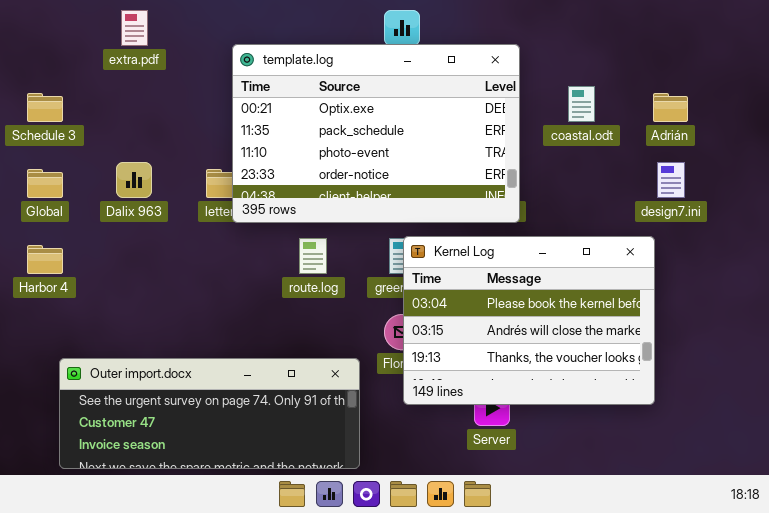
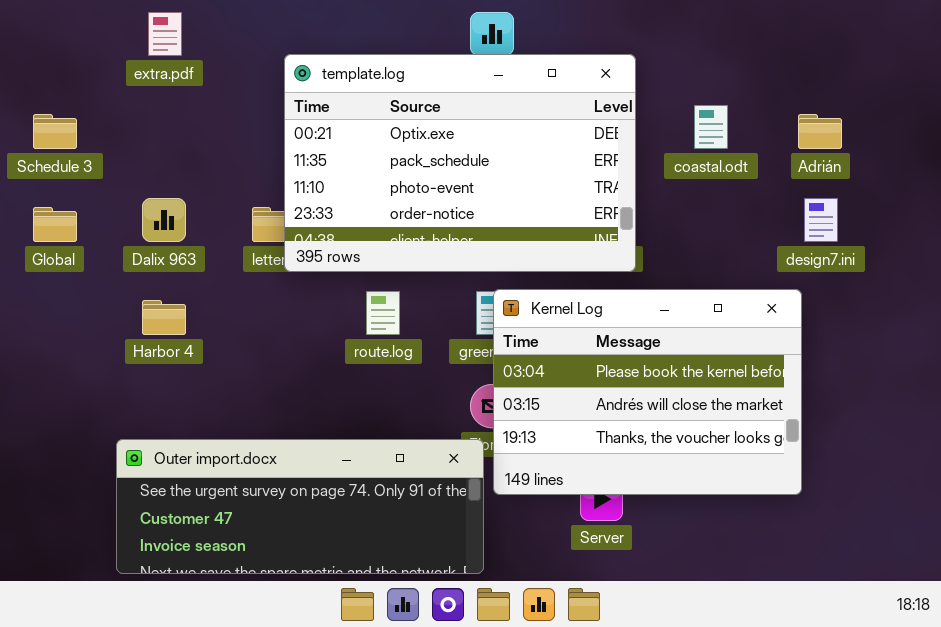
Harbor 4: [27,245,63,274] -> [142,300,186,335], moved
Outer import.docx: [59,358,360,469] -> [116,439,484,574], moved

